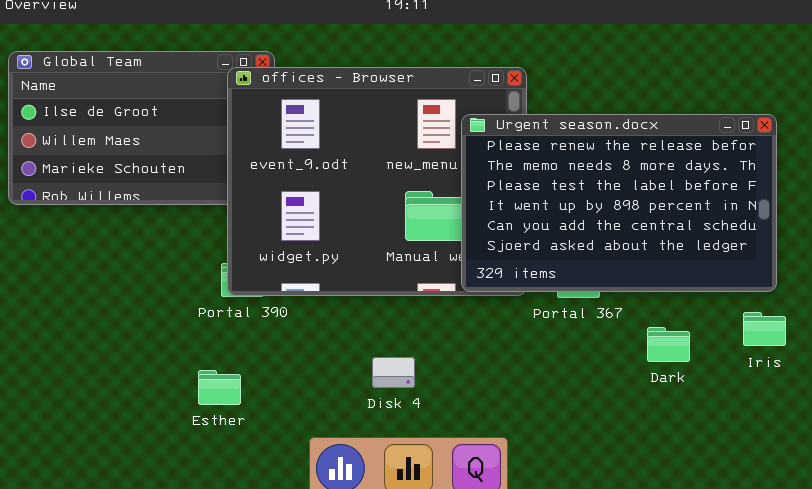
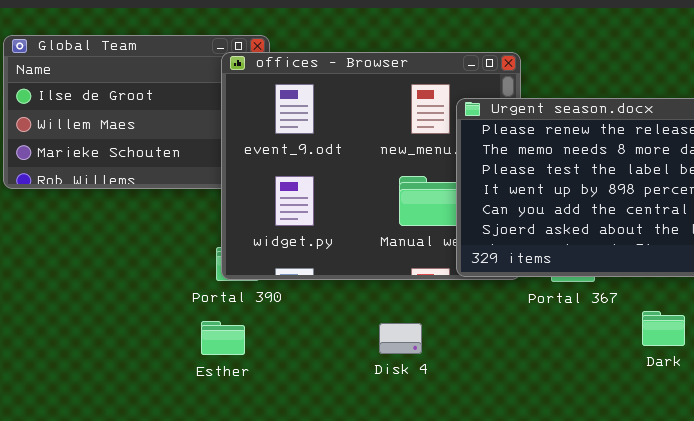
Disk 4: [372,357,415,388] -> [379,323,422,354], moved
Esther: [198,370,241,405] -> [201,321,245,355], moved

